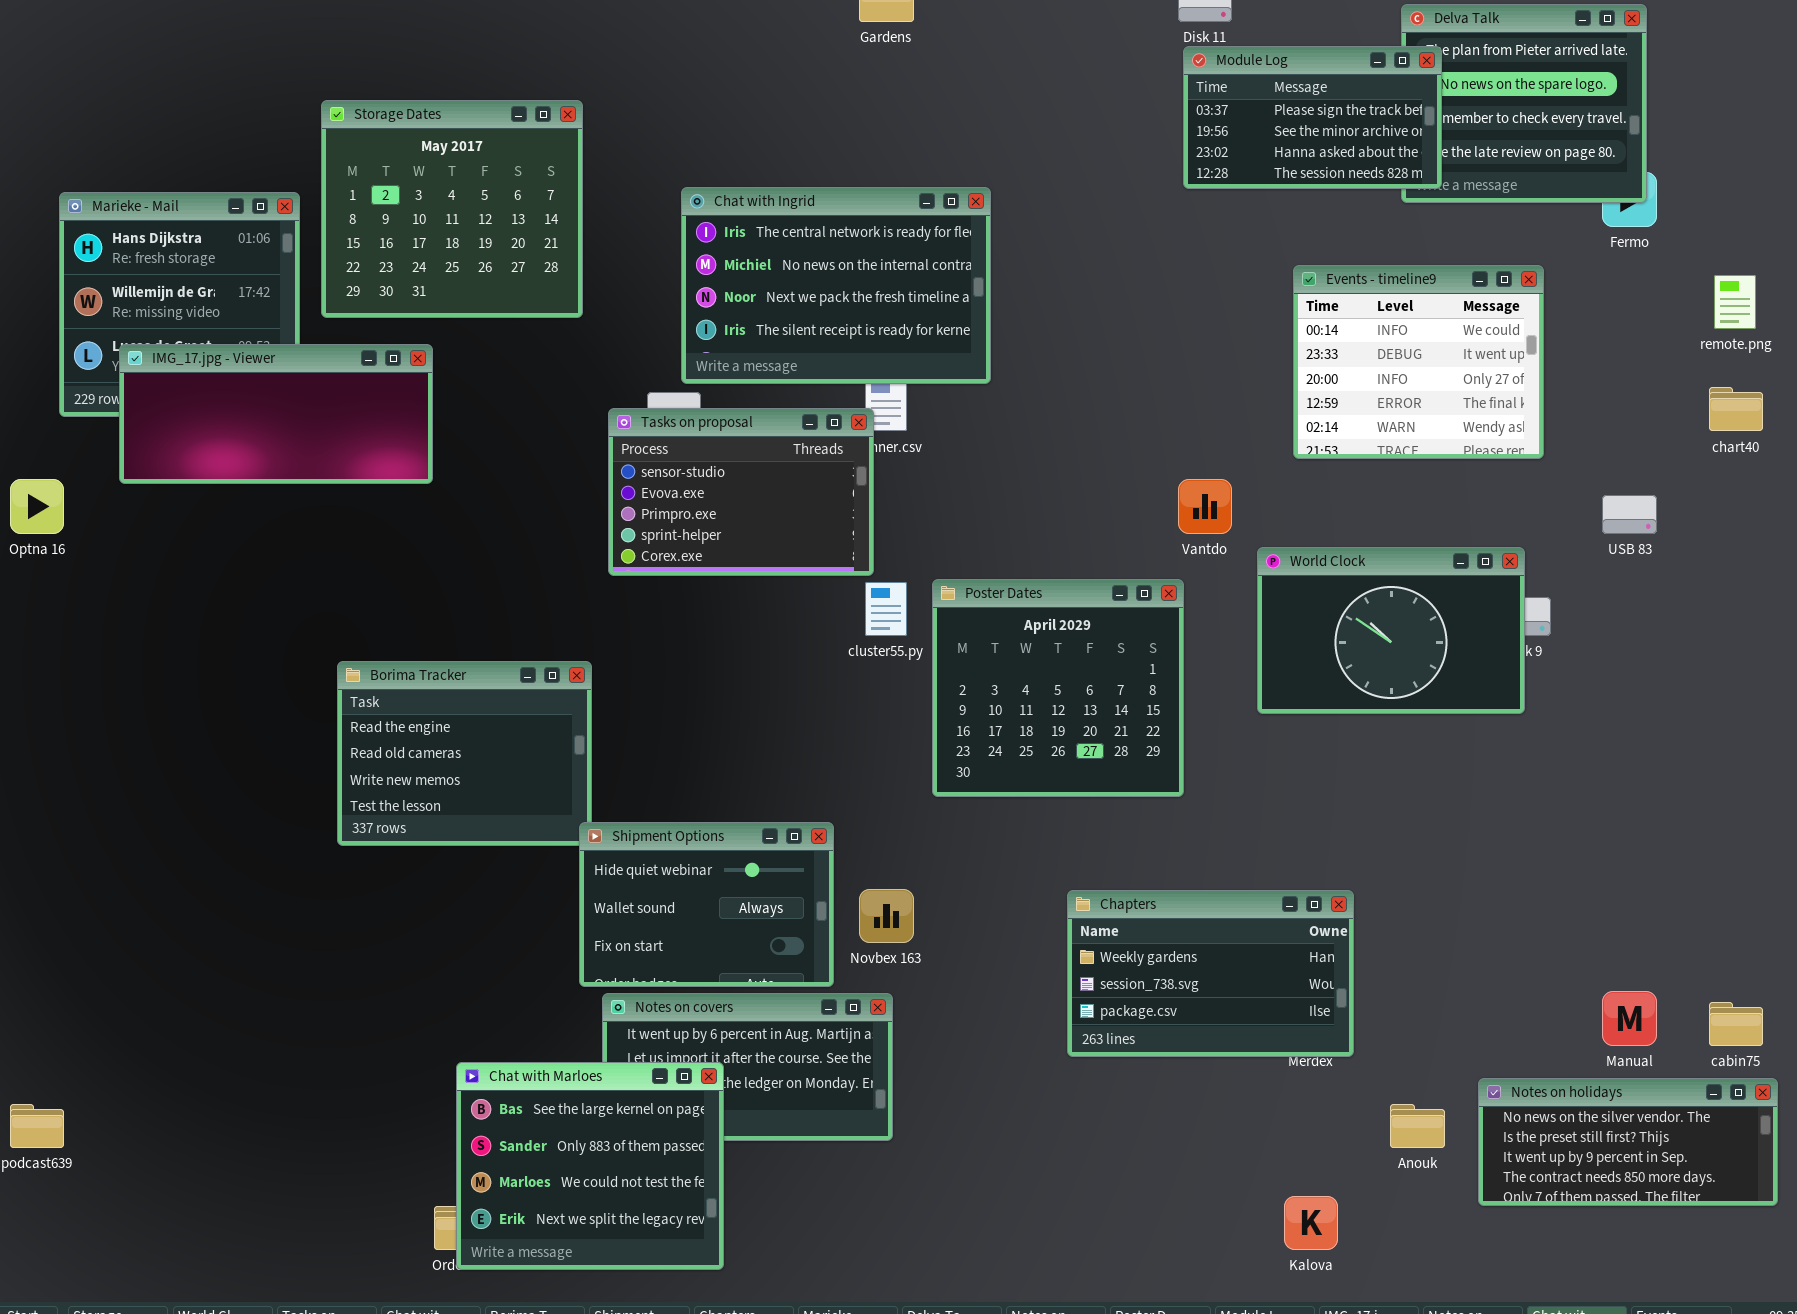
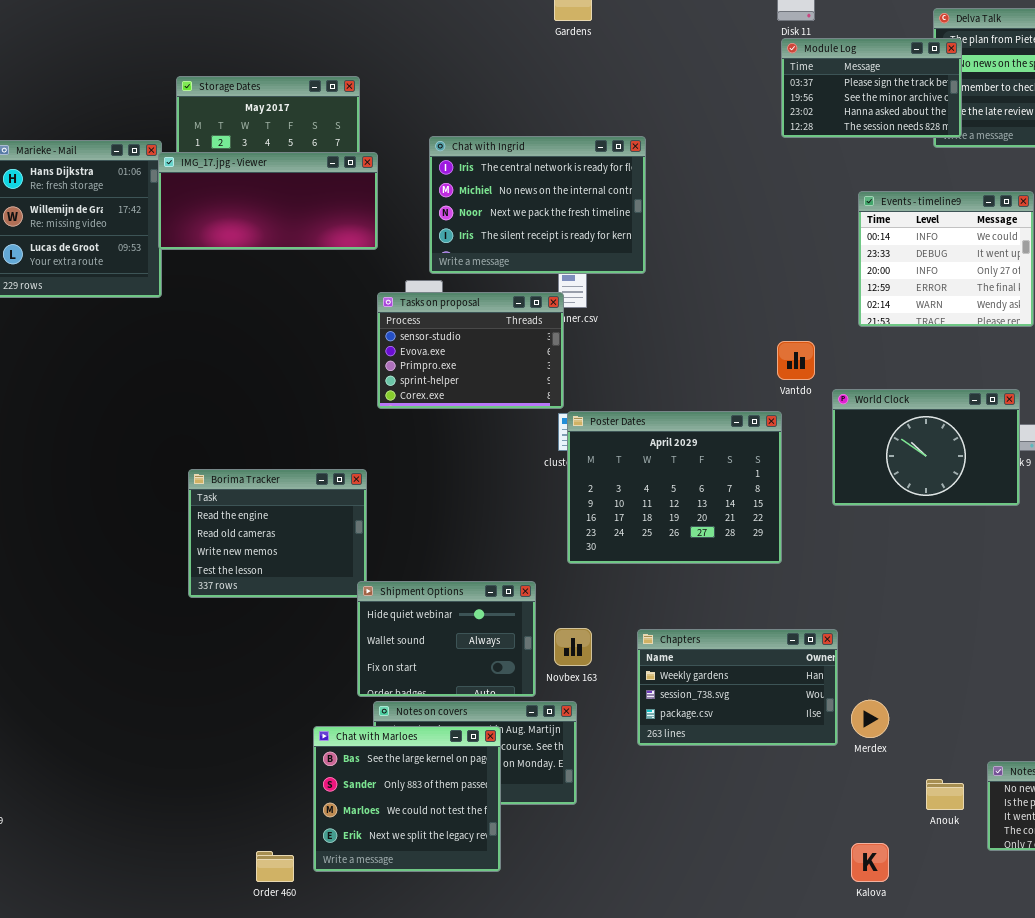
IMG_17.jpg - Viewer: [119,344,433,484] -> [158,152,378,250], moved
Poster Dates: [932,579,1184,797] -> [567,411,782,564], resized
Chapters: [1067,890,1354,1057] -> [637,629,838,746], moved
Chat with Marloes: [456,1062,724,1270] -> [313,726,501,872], moved

